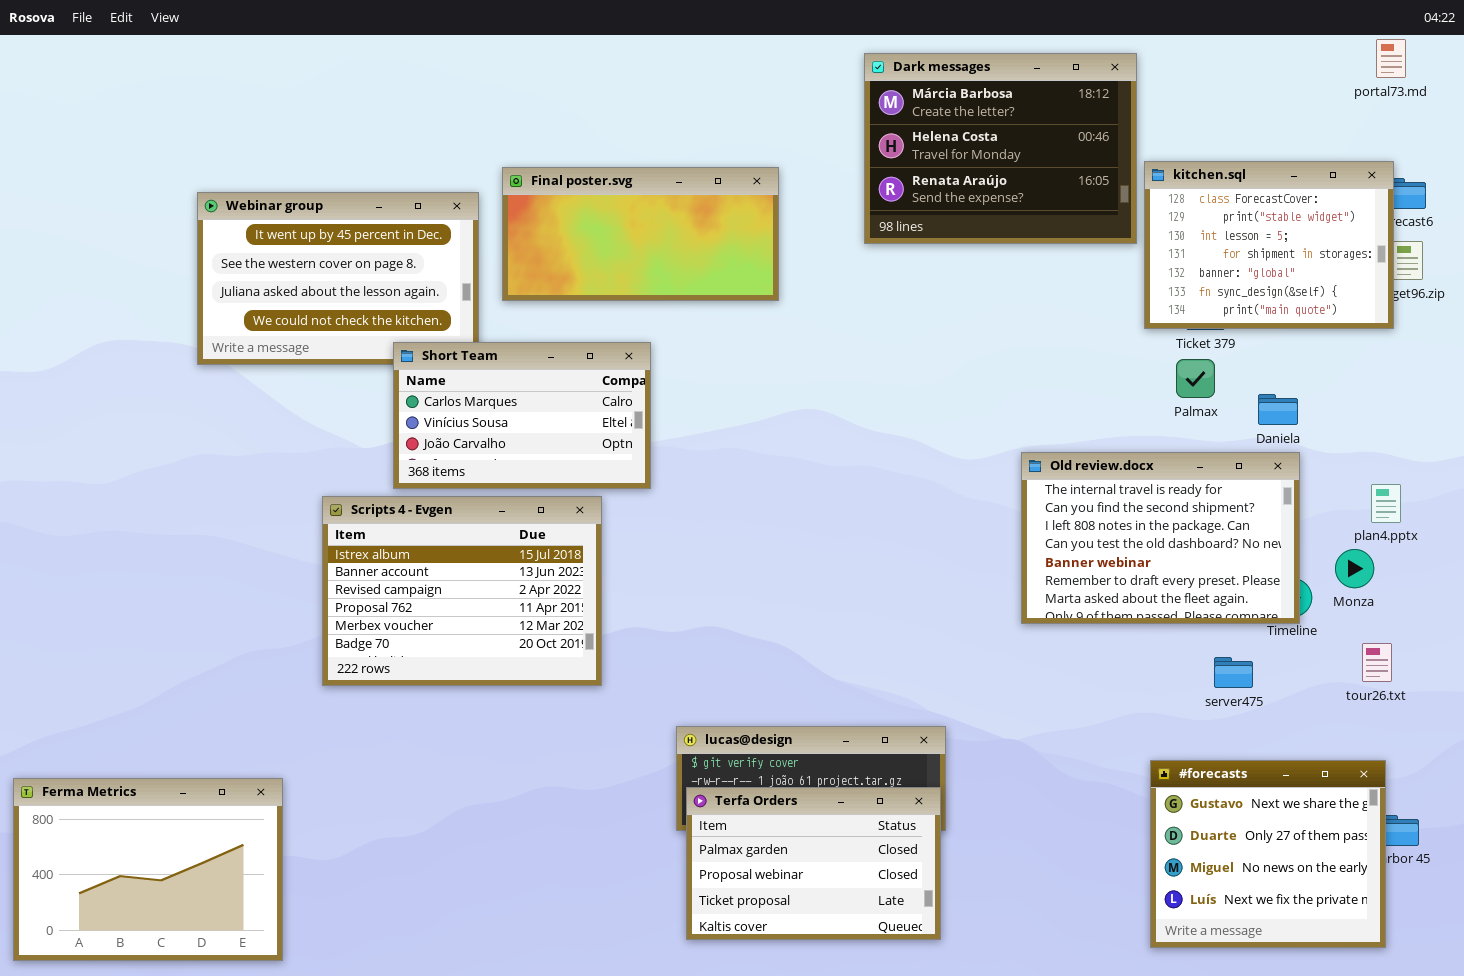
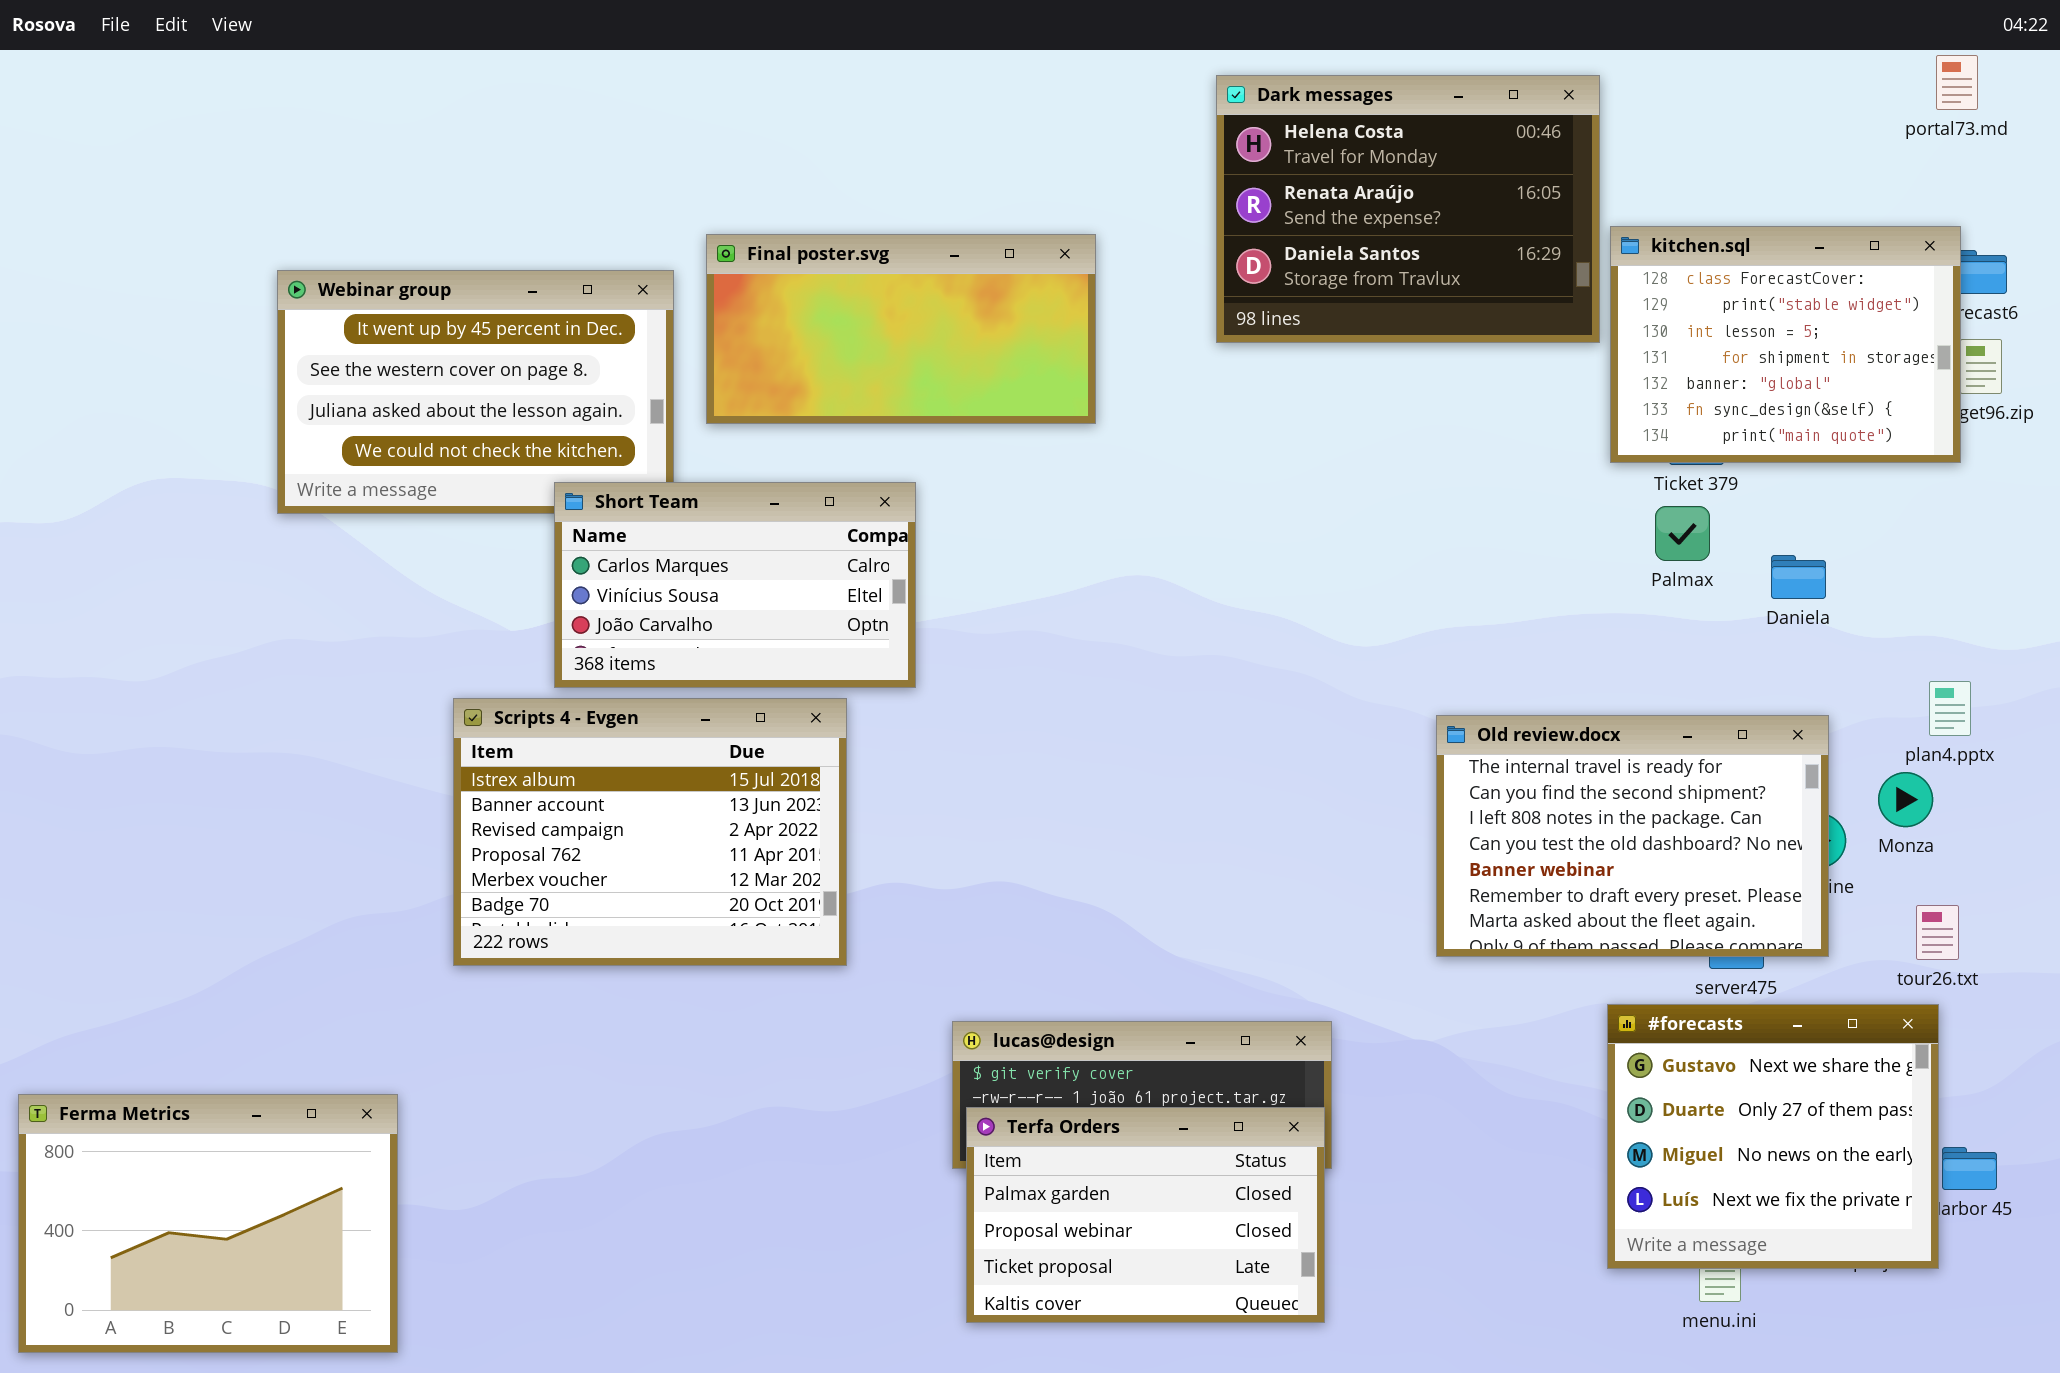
Dark messages: [864,53,1137,244] -> [1216,75,1600,343], scrolled down 1 row
Old review.docx: [1021,452,1300,624] -> [1436,715,1829,957], moved
#forecasts: [1150,760,1386,948] -> [1607,1004,1939,1269], moved

